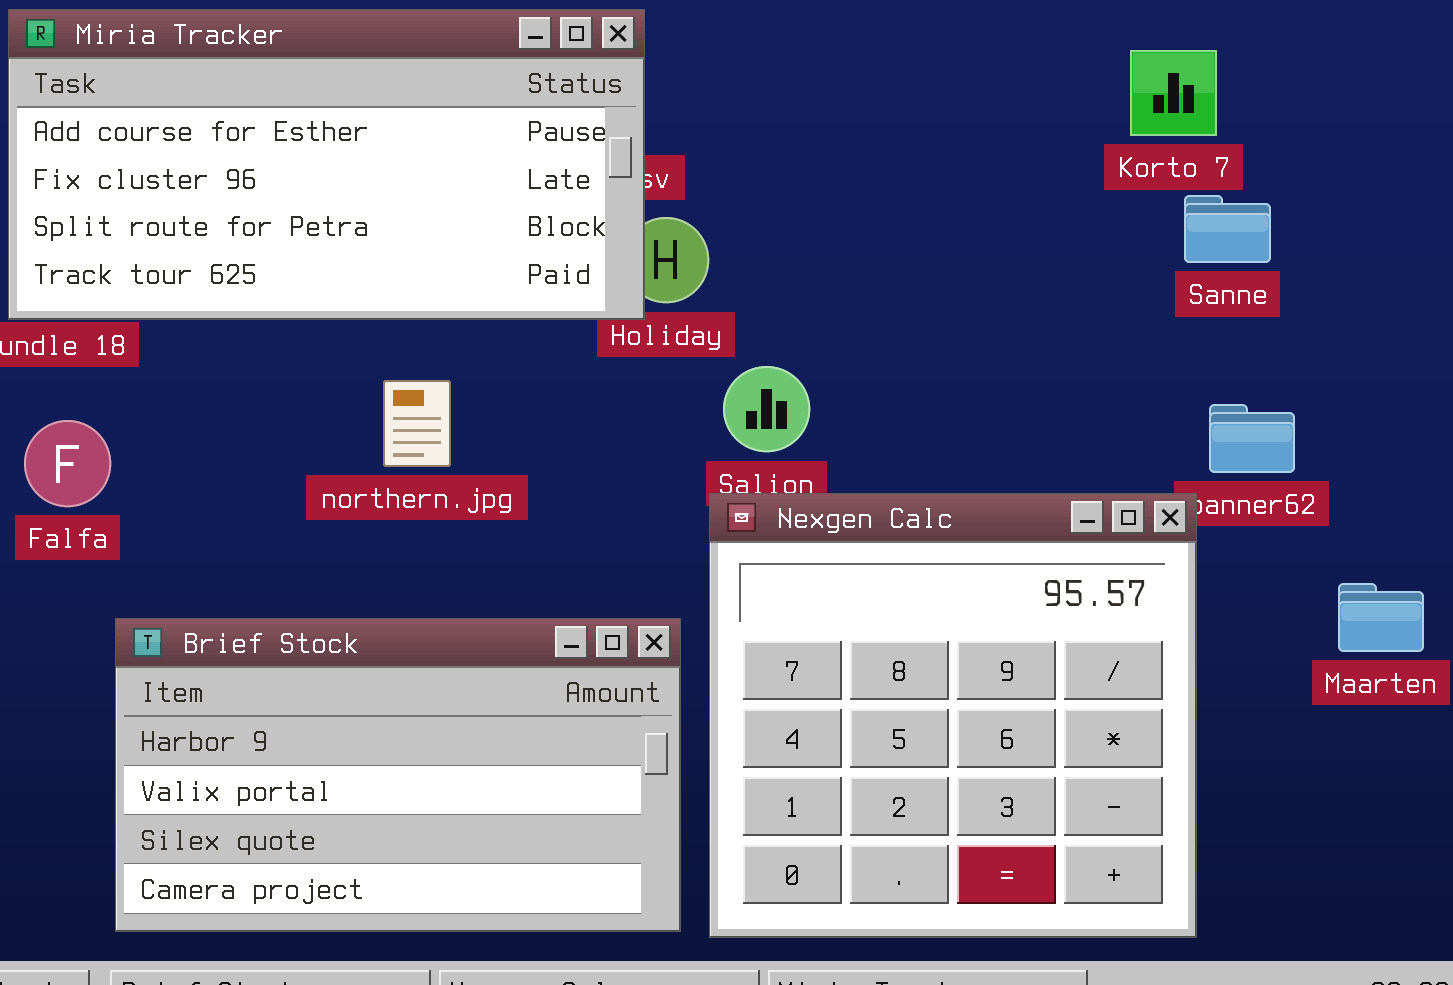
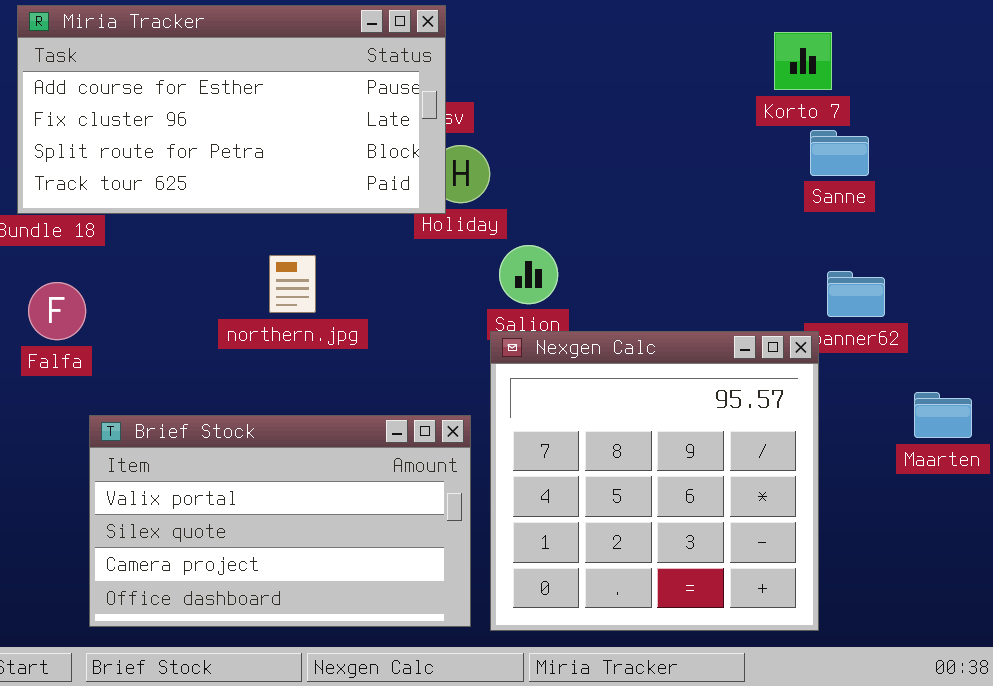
Brief Stock: [115,618,681,932] -> [89,415,471,627], scrolled down 1 row

